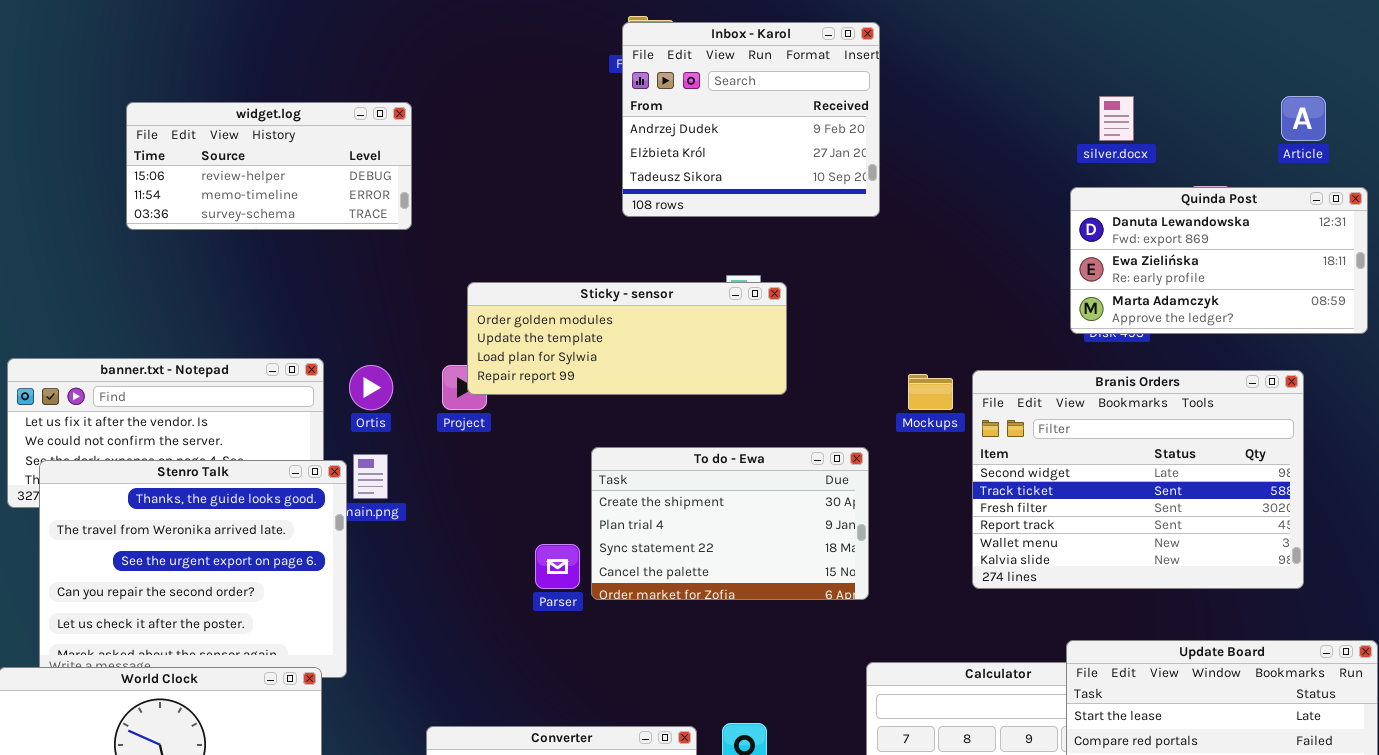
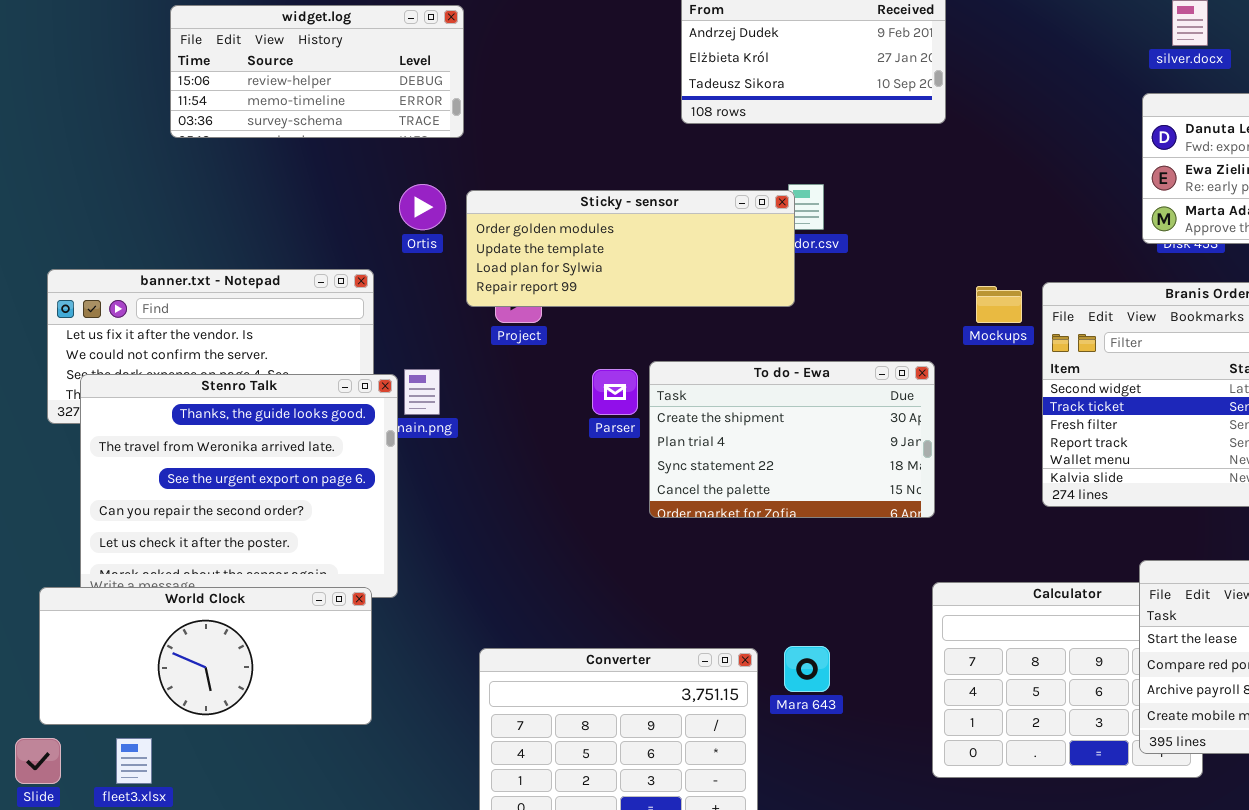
Sticky - sensor: [467,282,787,395] -> [466,190,795,307], moved
Ortis: [349,365,393,410] -> [399,184,446,230], moved
Parser: [535,544,580,589] -> [592,369,638,415], moved

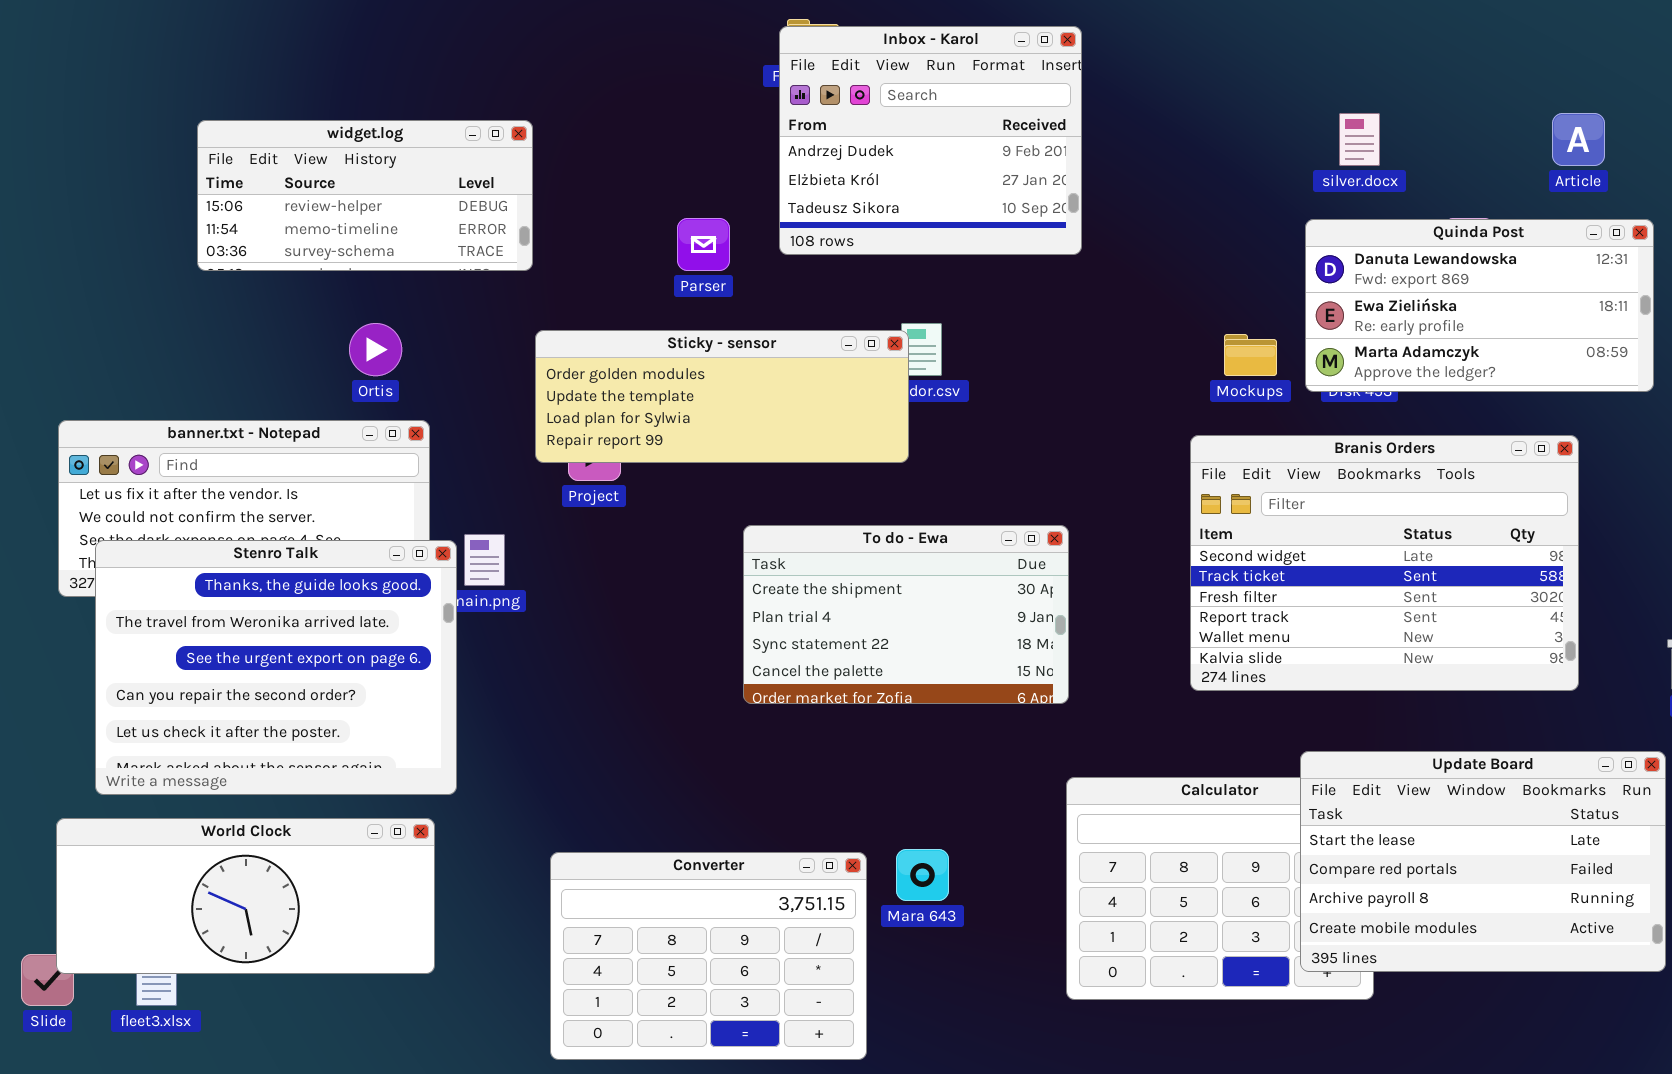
Ortis: [399,184,446,230] -> [349,323,402,376], moved
Mockups: [976,286,1022,323] -> [1224,334,1277,376], moved
Parser: [592,369,638,415] -> [677,218,730,271], moved
World Clock: [39,587,372,725] -> [56,818,435,974], moved

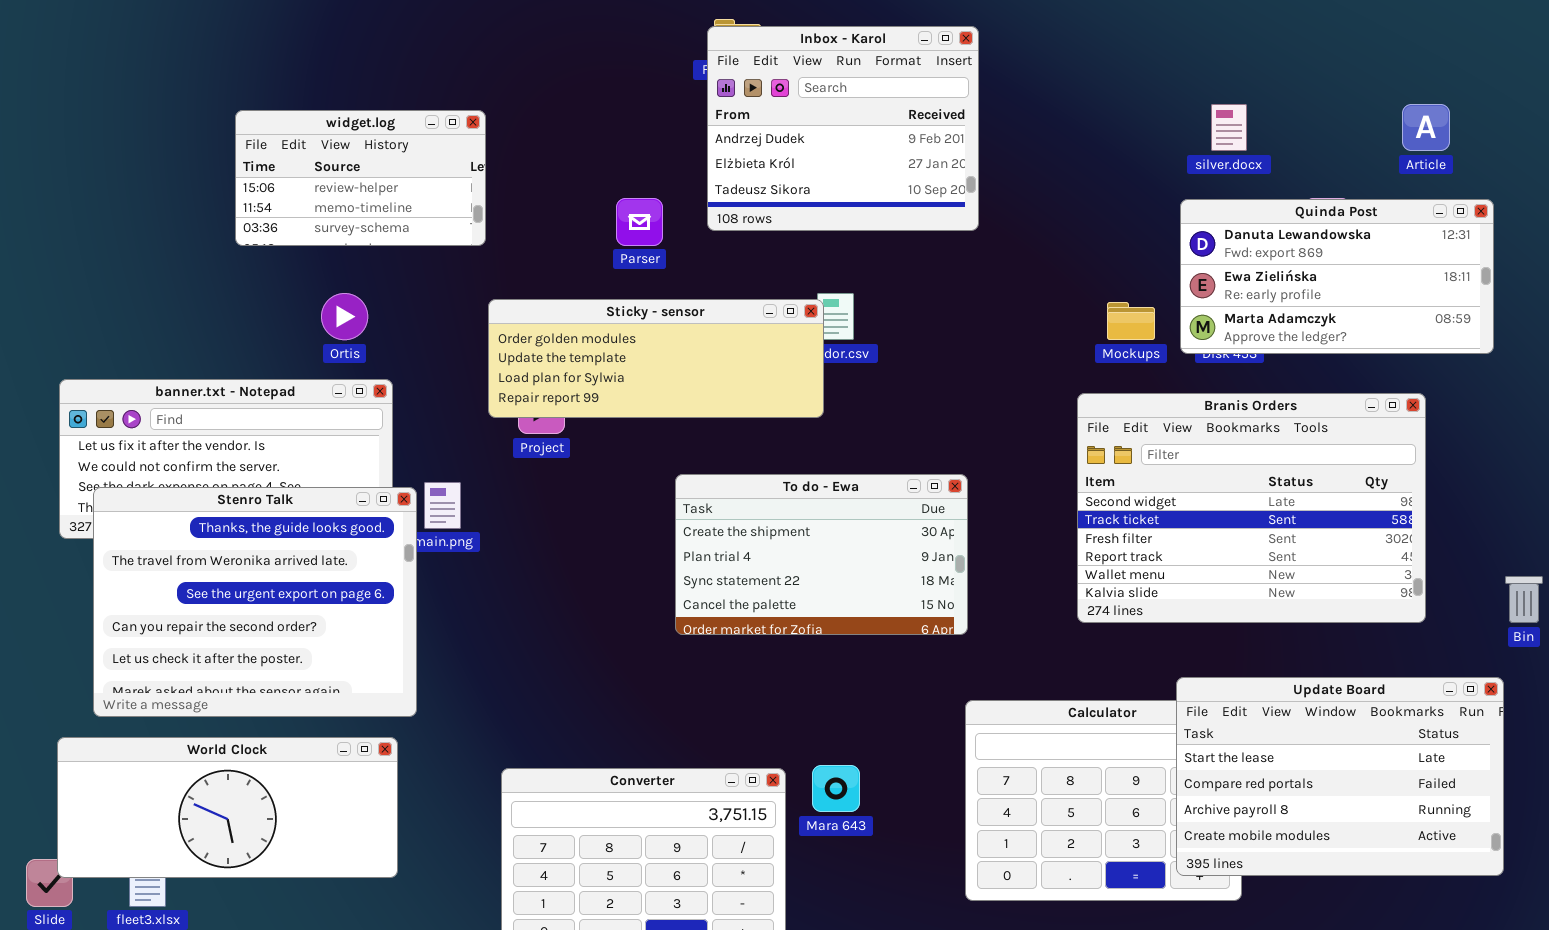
widget.log: [197,120,533,271] -> [235,110,486,246], resized

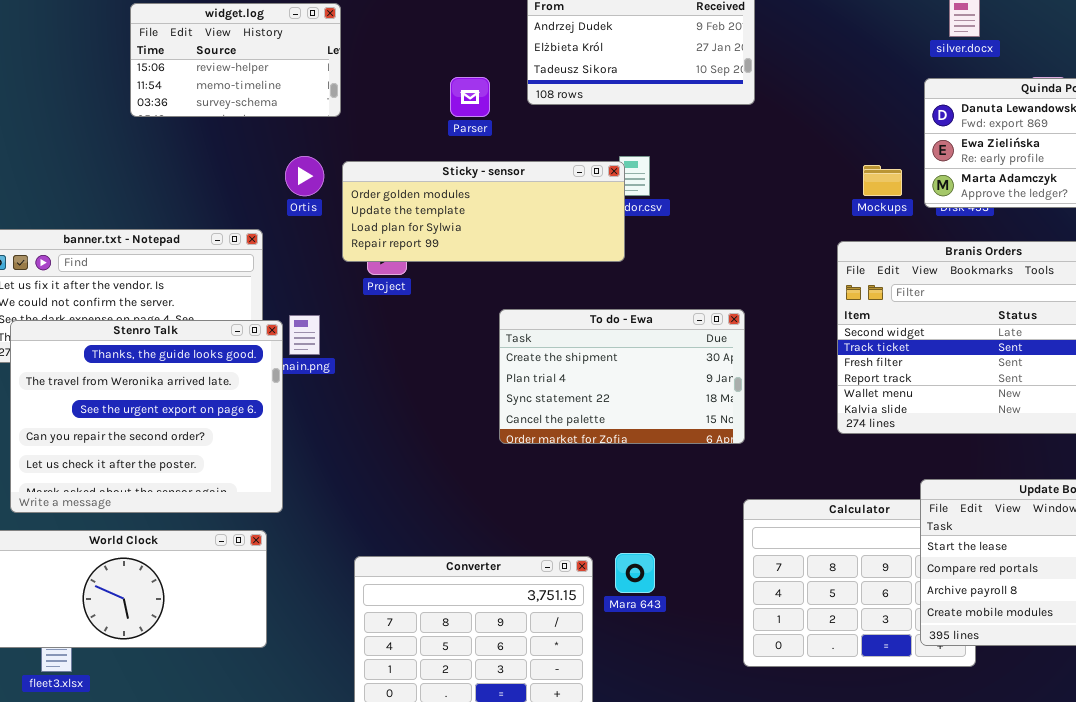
Ortis: [321,293,368,340] -> [285,156,324,196], moved

